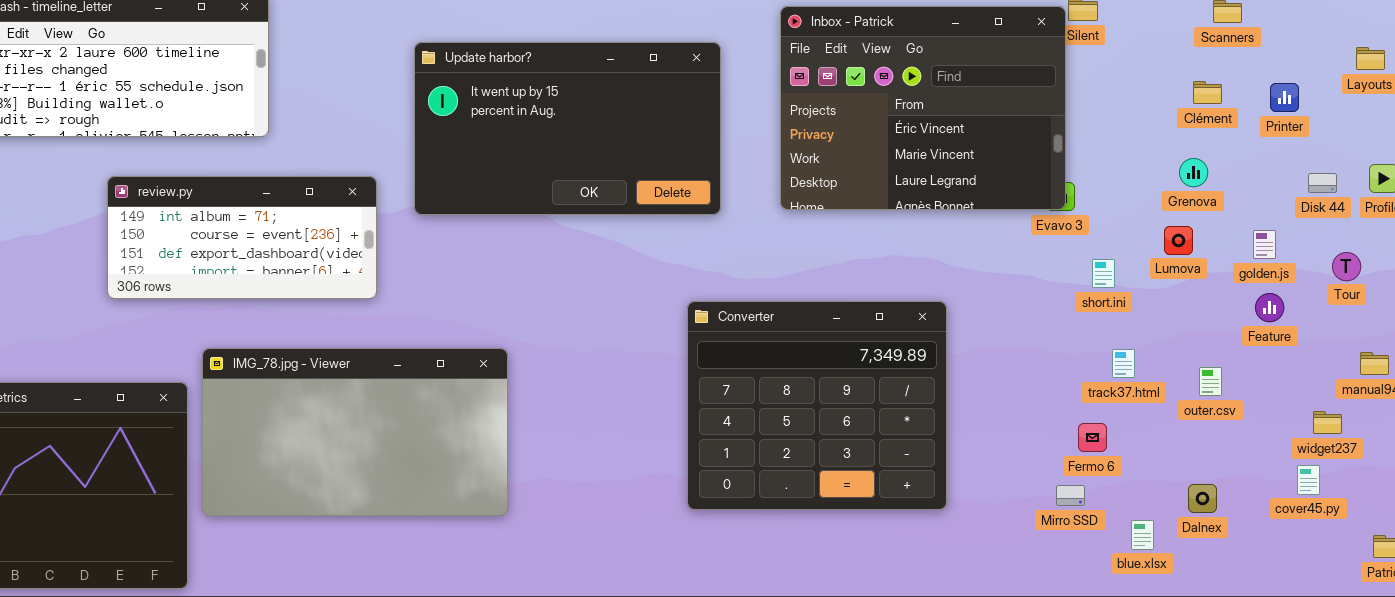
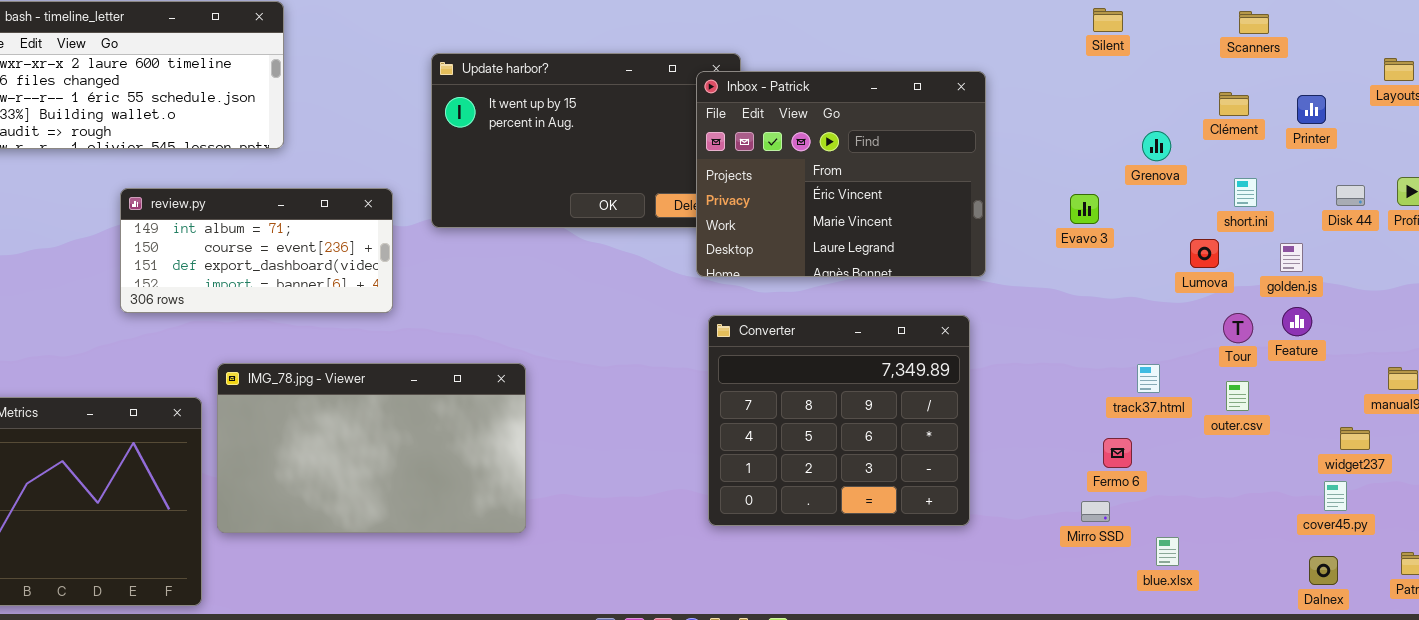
Inbox - Patrick: [780,6,1066,210] -> [696,71,986,277], moved
Grenova: [1179,158,1208,187] -> [1142,131,1171,161], moved
Tour: [1332,252,1361,281] -> [1223,313,1253,343], moved
short.ini: [1092,259,1115,288] -> [1234,178,1257,207], moved
Dalnex: [1188,484,1217,513] -> [1309,556,1338,585], moved

